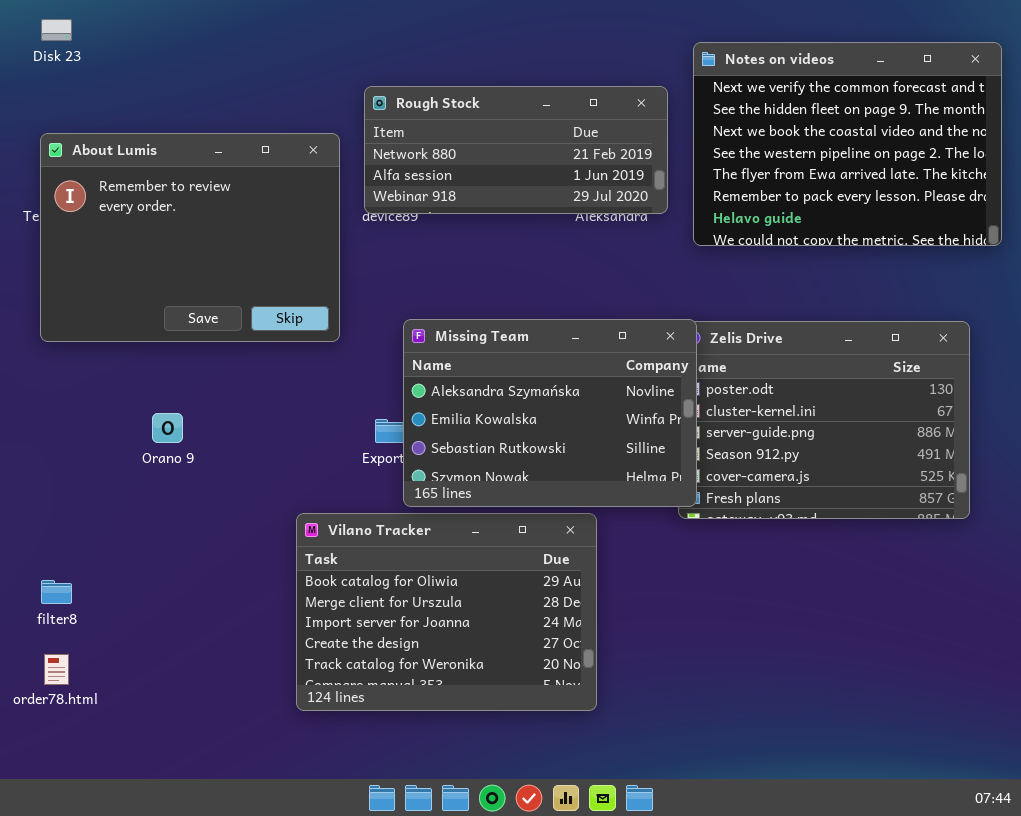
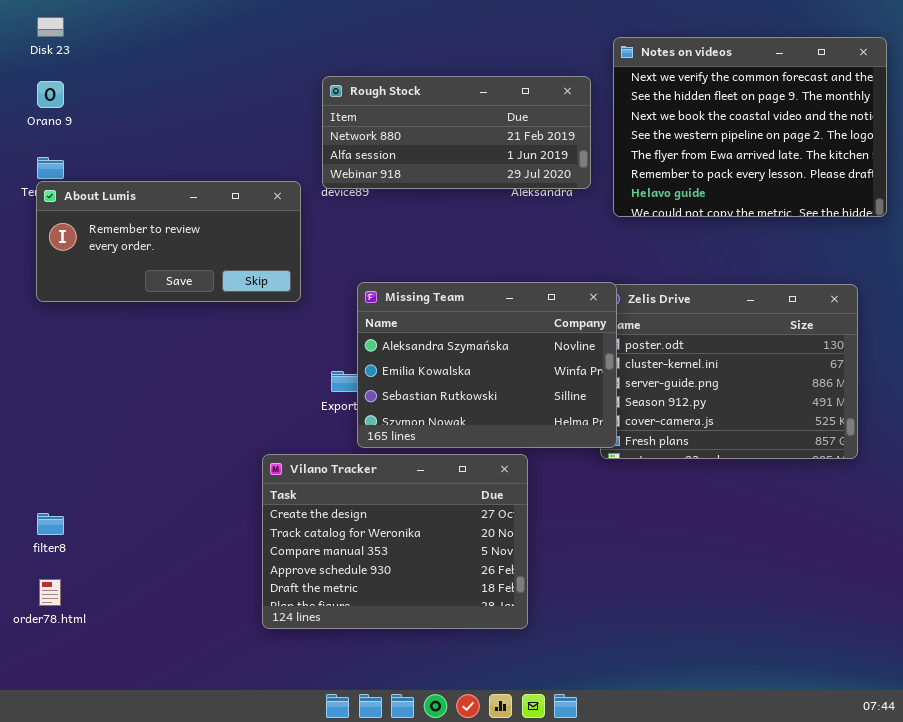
About Lumis: [40,133,340,342] -> [36,181,301,302], resized
Orano 9: [152,413,183,443] -> [37,81,64,108], moved
Vilano Tracker: [296,513,597,711] -> [262,454,528,629], scrolled down 3 rows

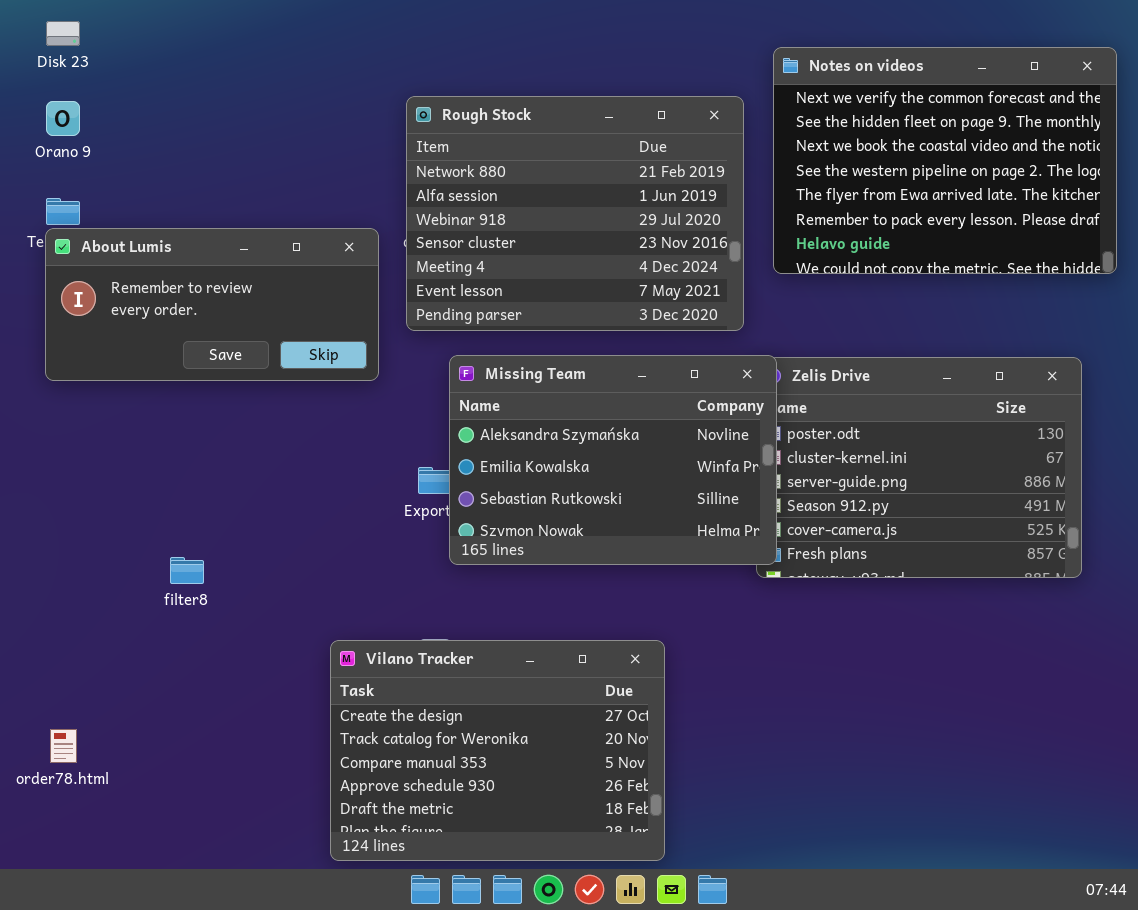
Rough Stock: [322,76,591,189] -> [406,96,744,331], resized
Vilano Tracker: [262,454,528,629] -> [330,640,665,861], moved
filter8: [37,513,64,535] -> [170,557,204,584], moved

